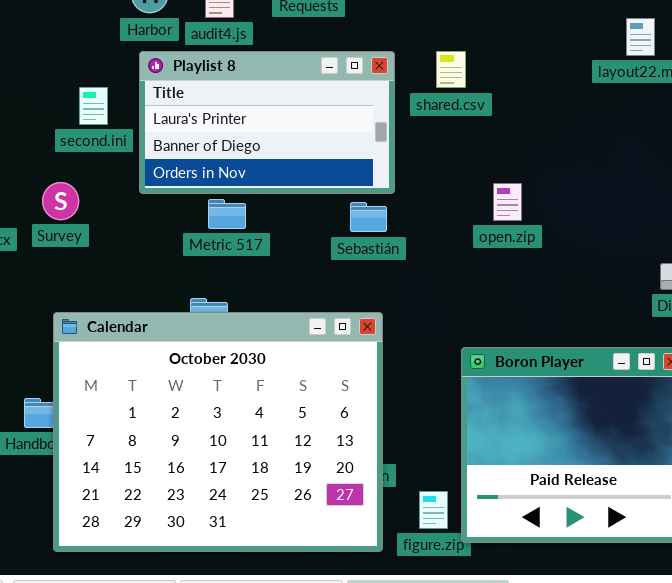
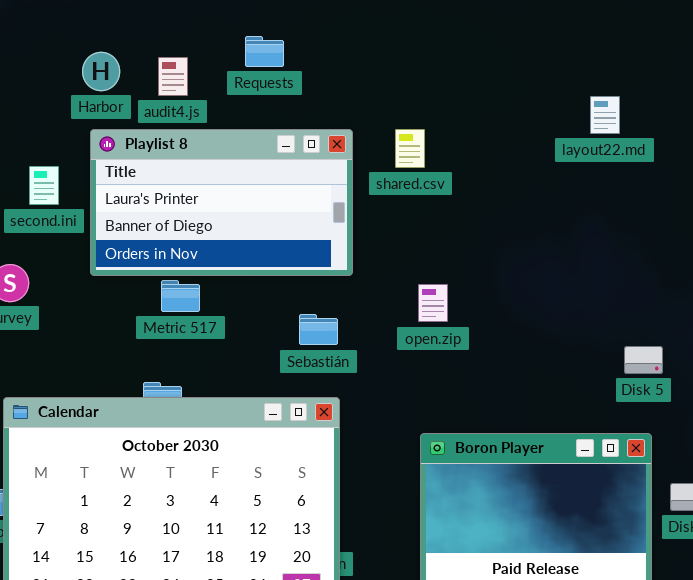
open.zip: [493,183,522,221] -> [418,284,448,322], moved
Sebastián: [350,202,387,232] -> [299,314,338,345], moved

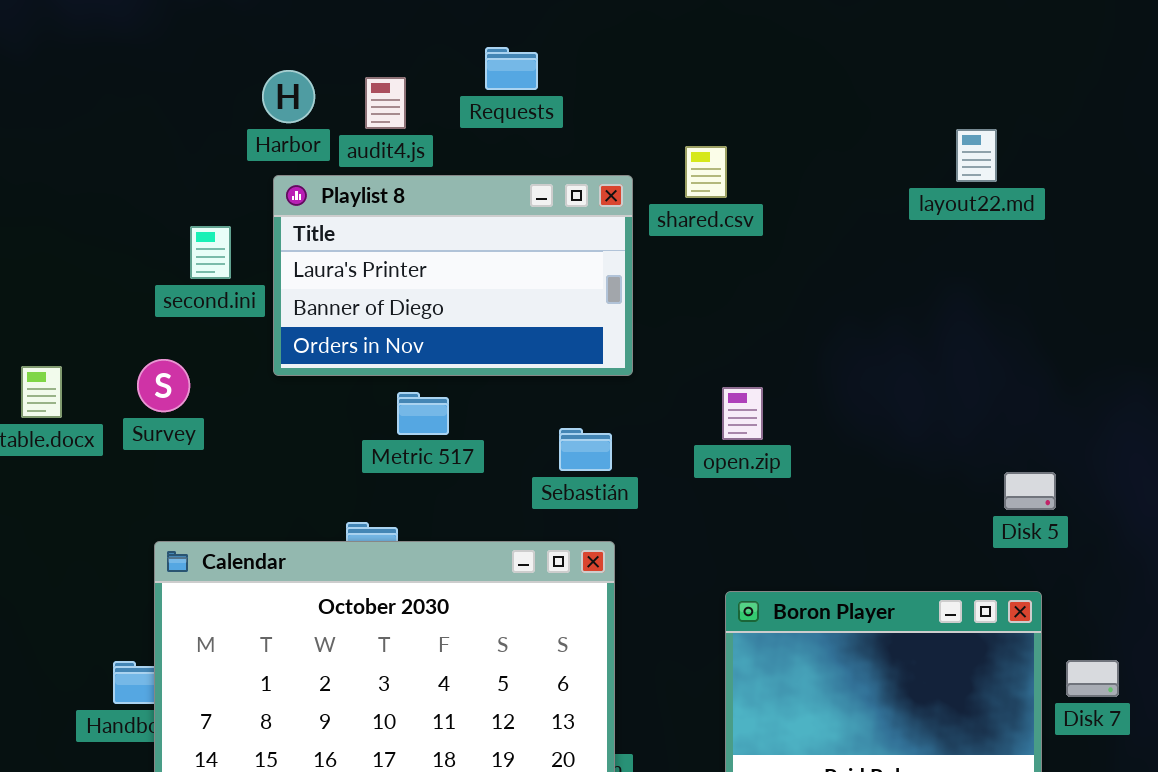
shared.csv: [395,129,425,168] -> [685,146,727,198], moved
Metric 517: [161,280,200,312] -> [397,392,449,435], moved

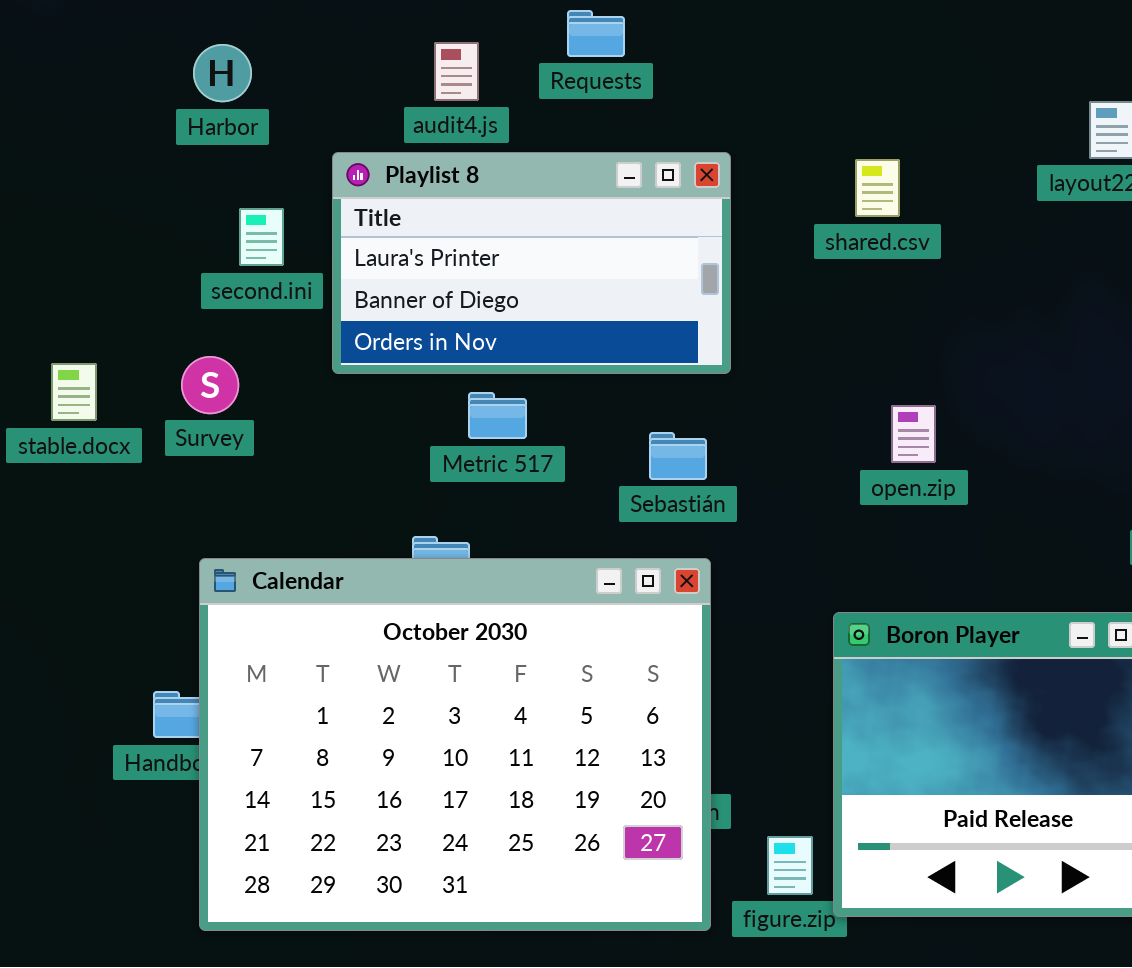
Harbor: [262,70,315,123] -> [193,44,252,102], moved
shared.csv: [685,146,727,198] -> [855,159,900,217], moved
open.zip: [722,387,763,440] -> [891,405,936,463], moved

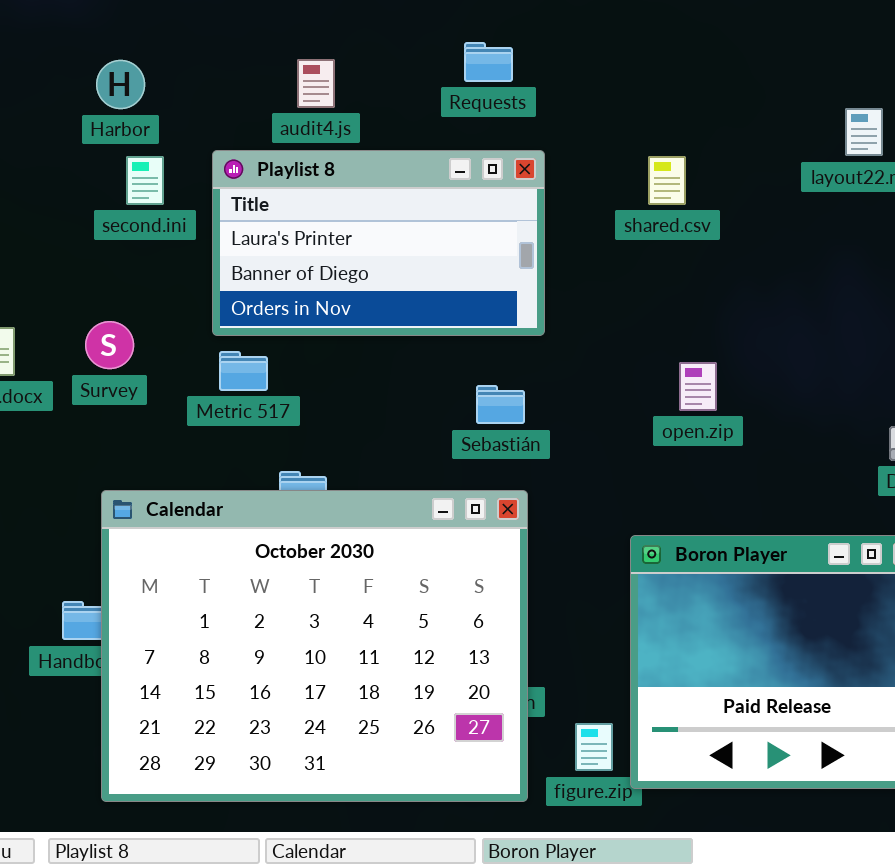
Requests: [567,10,625,57] -> [464,42,513,82], moved
second.ini: [239,208,284,266] -> [126,156,164,205], moved
Metric 517: [468,392,527,439] -> [219,351,268,391], moved

